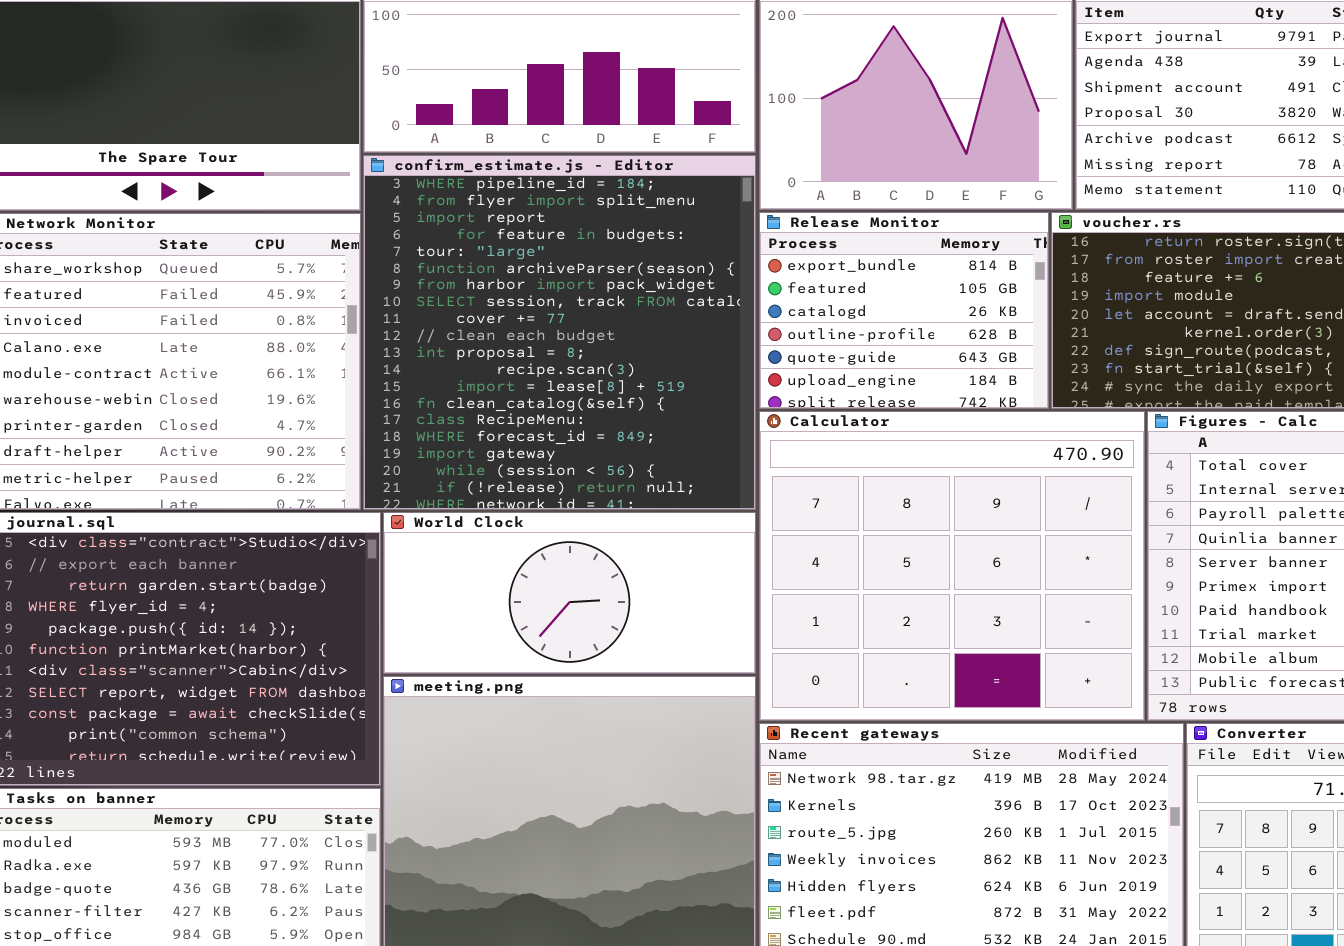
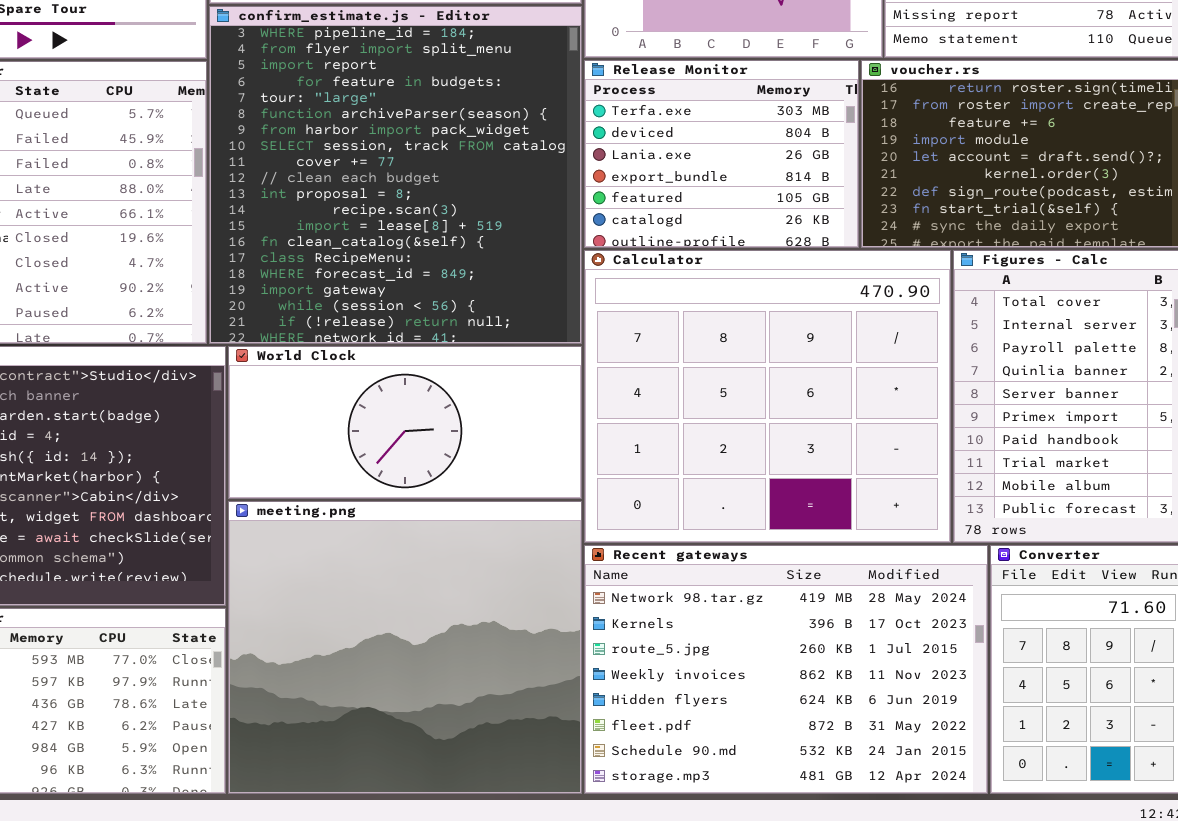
Release Monitor: [759,212,1049,409] -> [584,60,859,248], scrolled up 3 rows

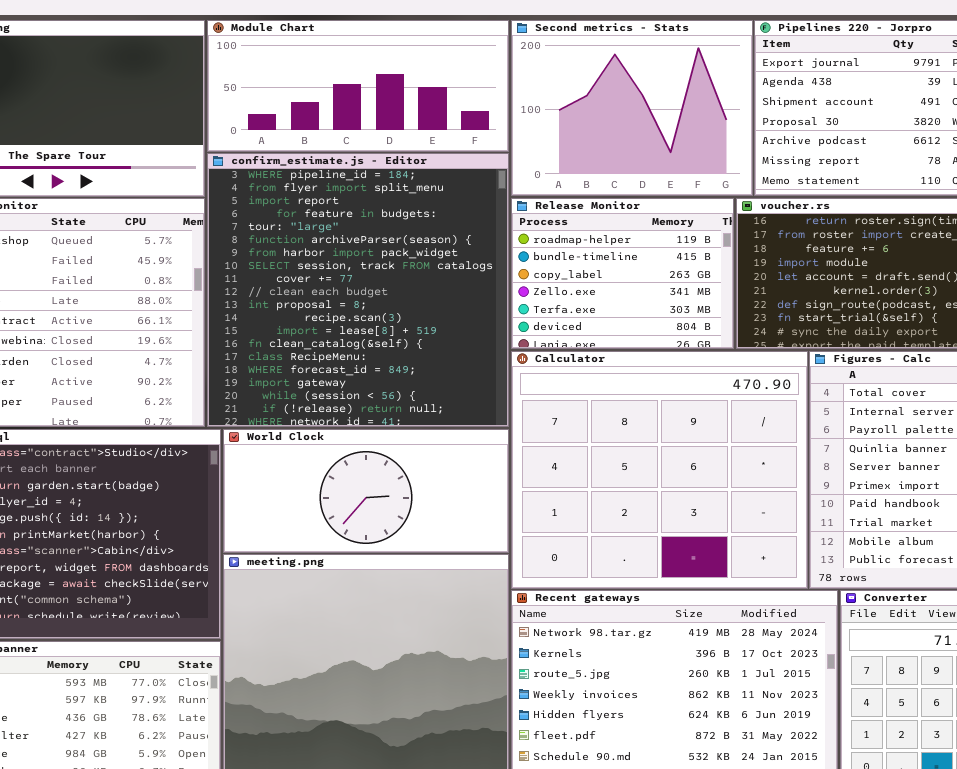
Release Monitor: [584,60,859,248] -> [511,198,734,349], scrolled up 4 rows

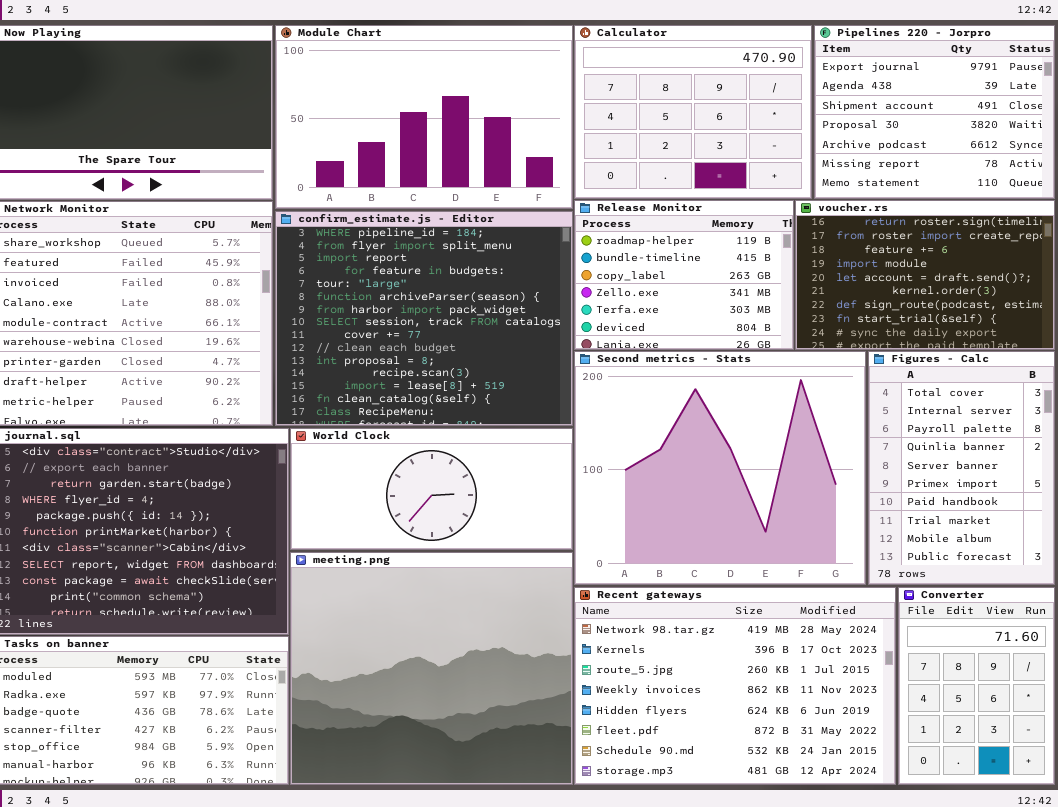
Module Chart: [207,20,509,152] -> [275,25,573,209], resized
Second metrics - Stats: [511,20,753,196] -> [574,351,866,585], moved, resized
confirm_estimate.js - Editor: [207,153,509,427] -> [275,211,573,426], resized
Calculator: [511,351,808,589] -> [574,25,812,199], moved, resized

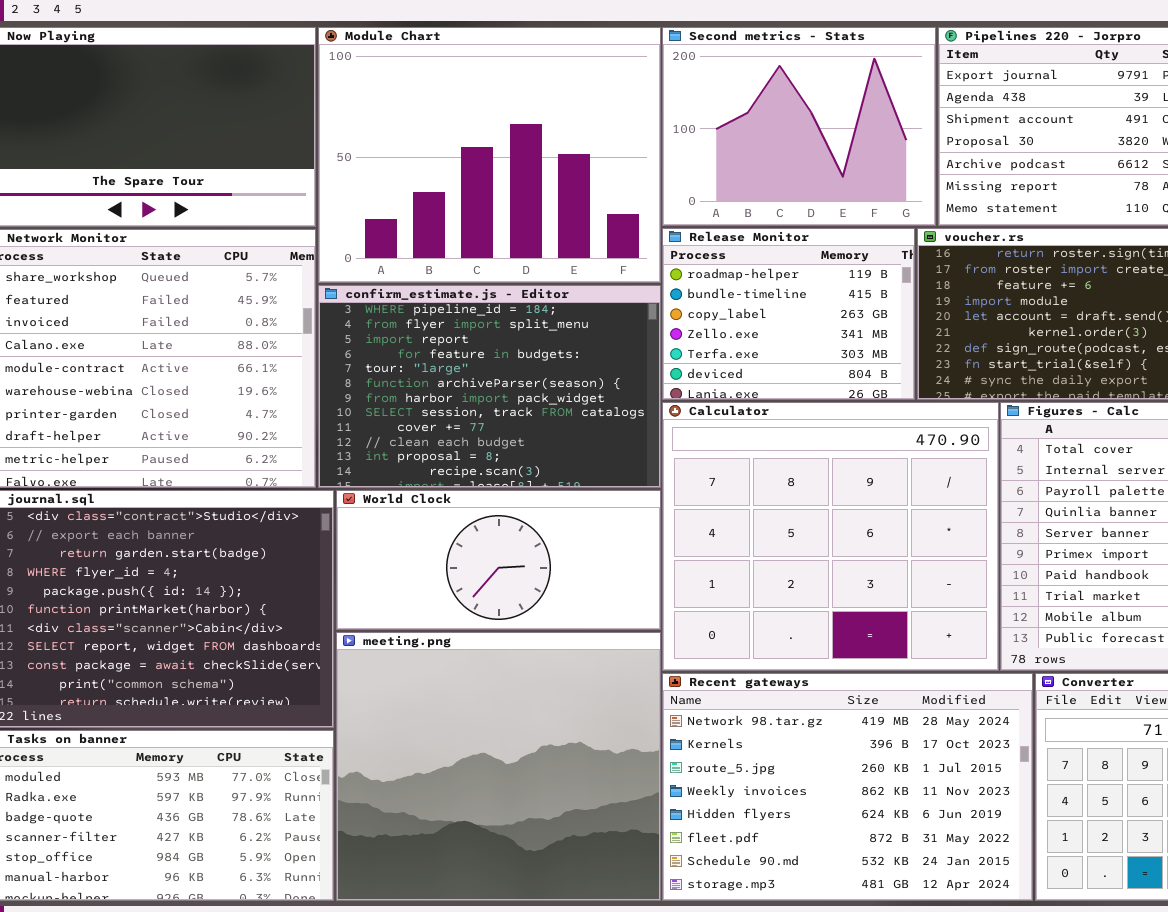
Module Chart: [275,25,573,209] -> [318,27,661,283], resized
Calculator: [574,25,812,199] -> [662,402,999,671], moved, resized
confirm_estimate.js - Editor: [275,211,573,426] -> [318,285,661,488], resized
Second metrics - Stats: [574,351,866,585] -> [662,27,936,226], moved, resized

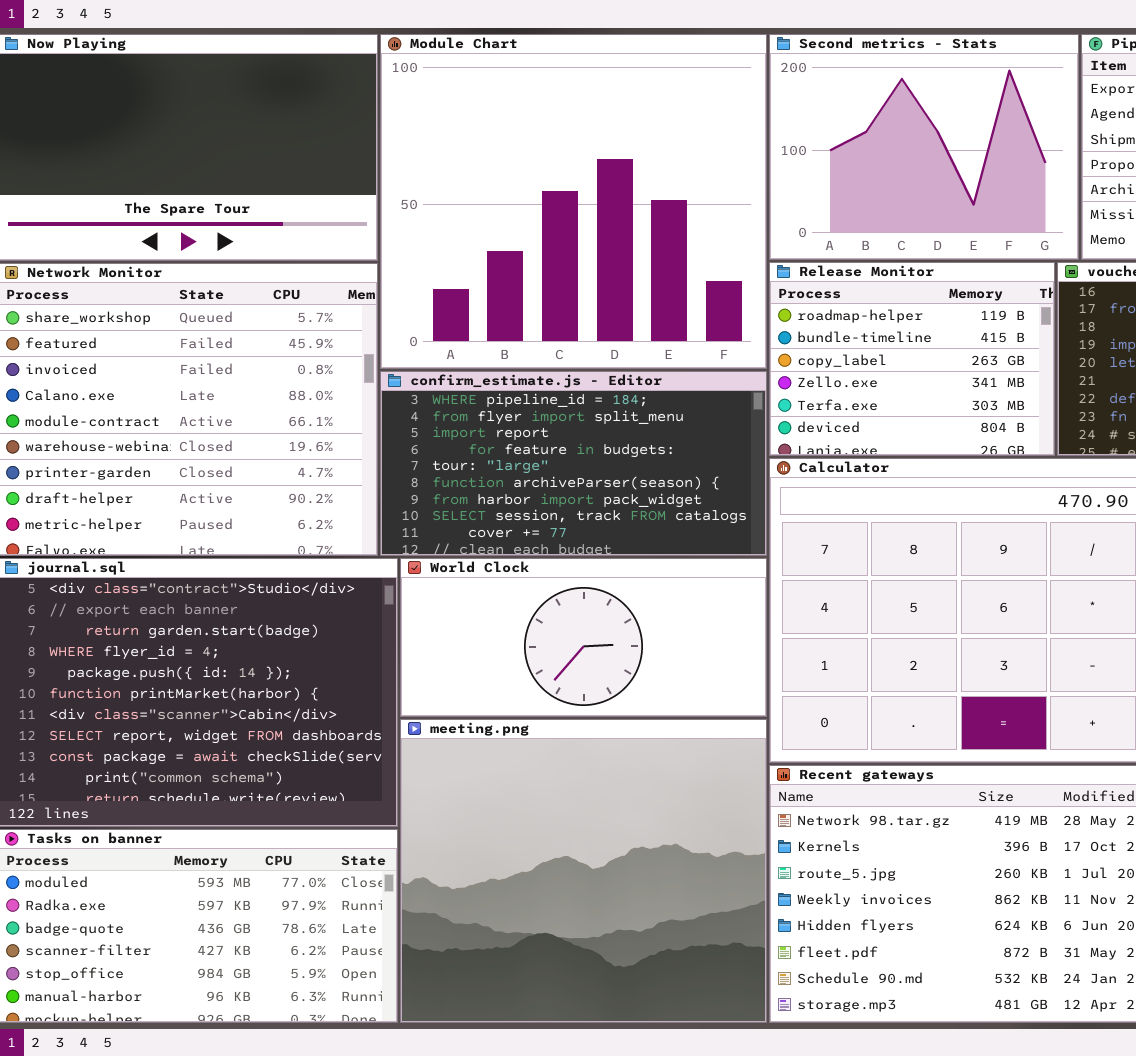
Module Chart: [318,27,661,283] -> [380,34,767,369], resized
confirm_estimate.js - Editor: [318,285,661,488] -> [380,371,767,556], resized

